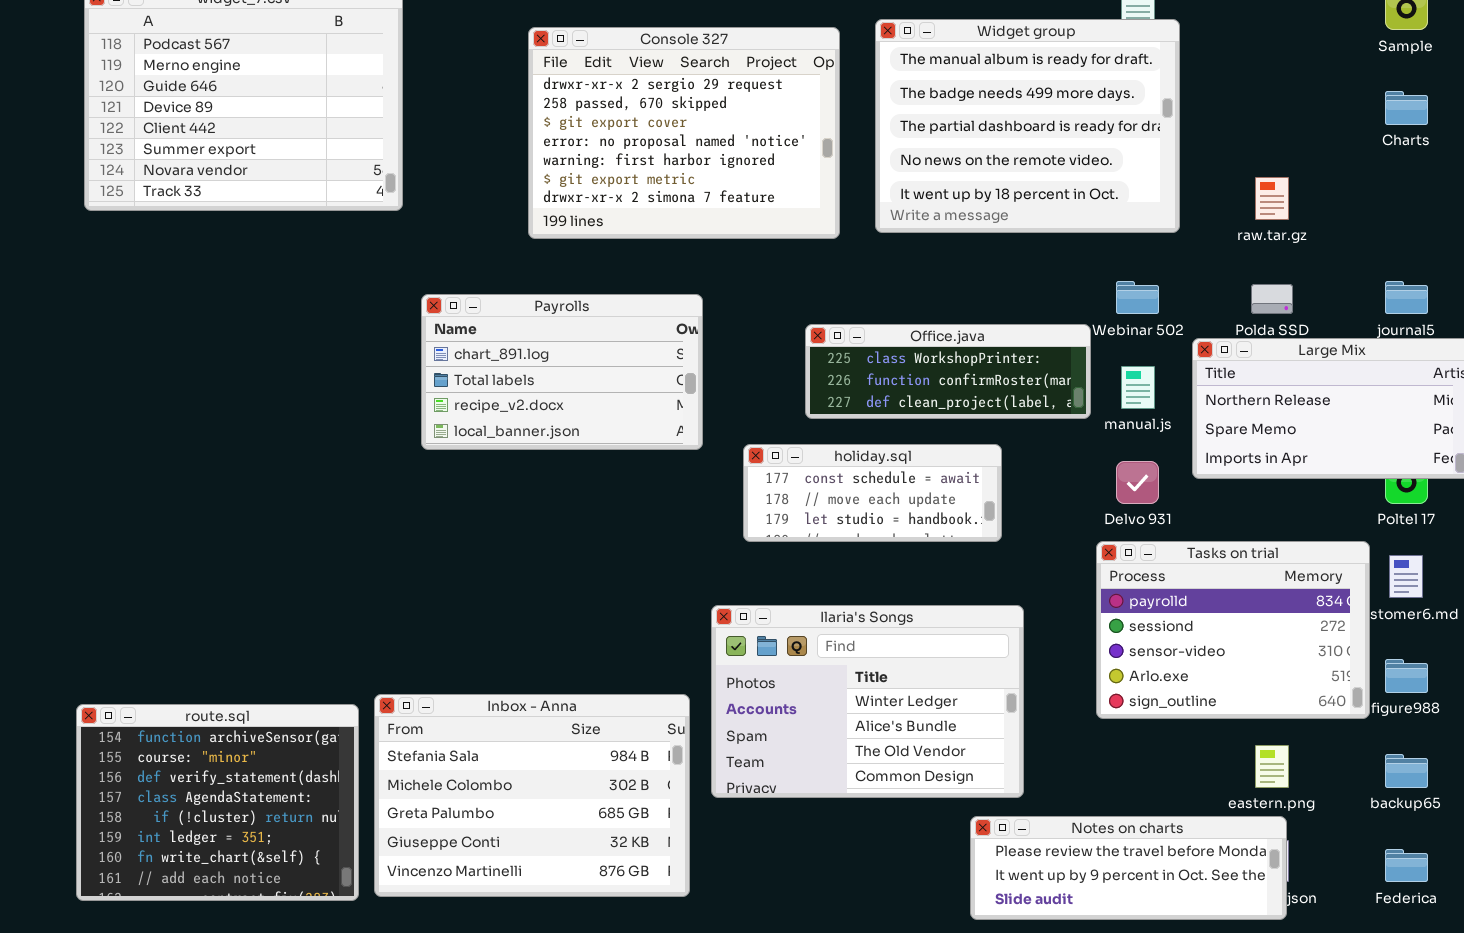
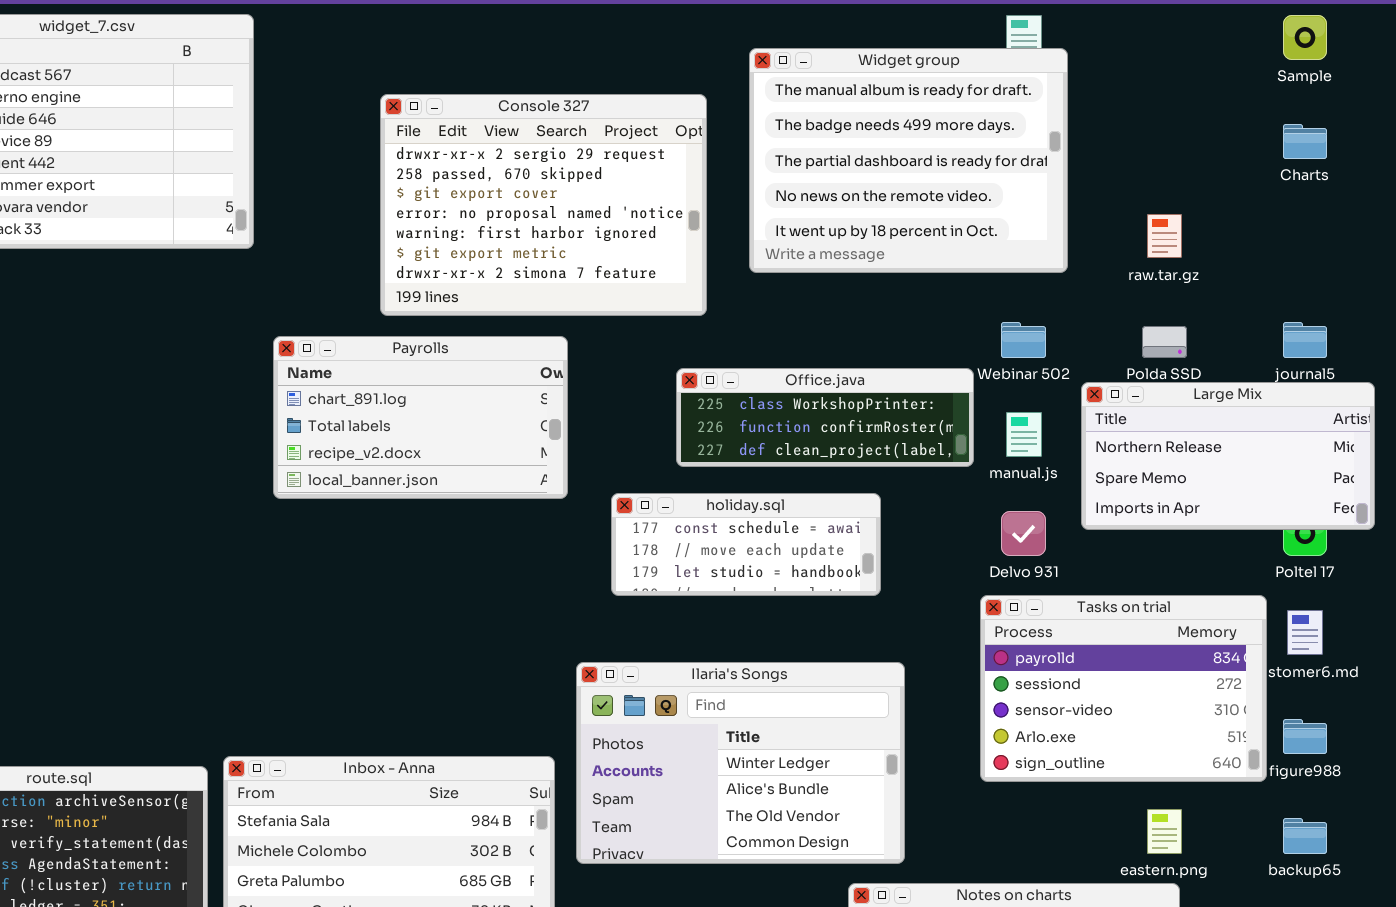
Console 327: [528,27,840,239] -> [380,94,707,316], moved

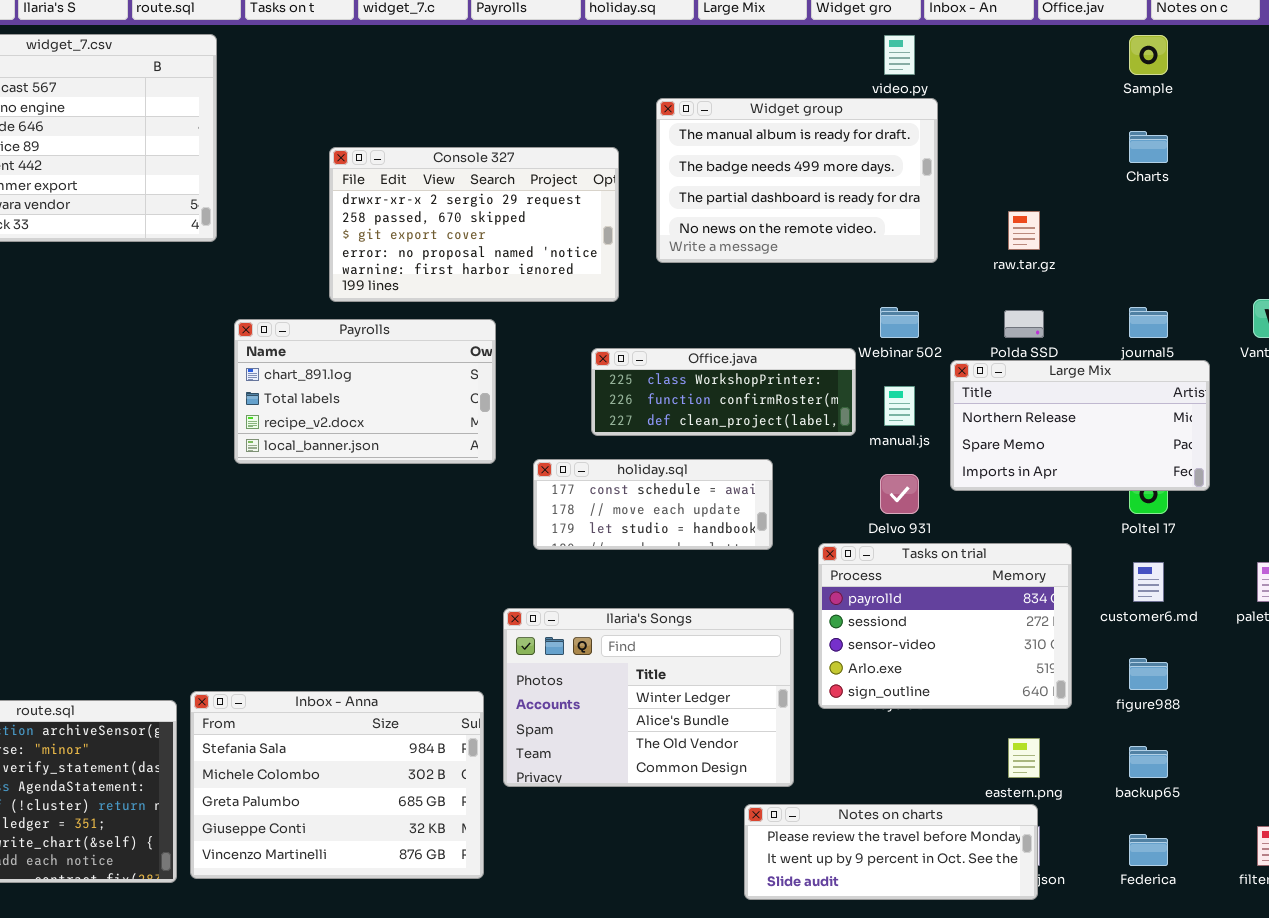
Widget group: [749,48,1068,273] -> [656,98,938,263], resized
Console 327: [380,94,707,316] -> [329,147,619,302], resized
Tasks on trial: [980,595,1267,782] -> [818,543,1072,709], moved

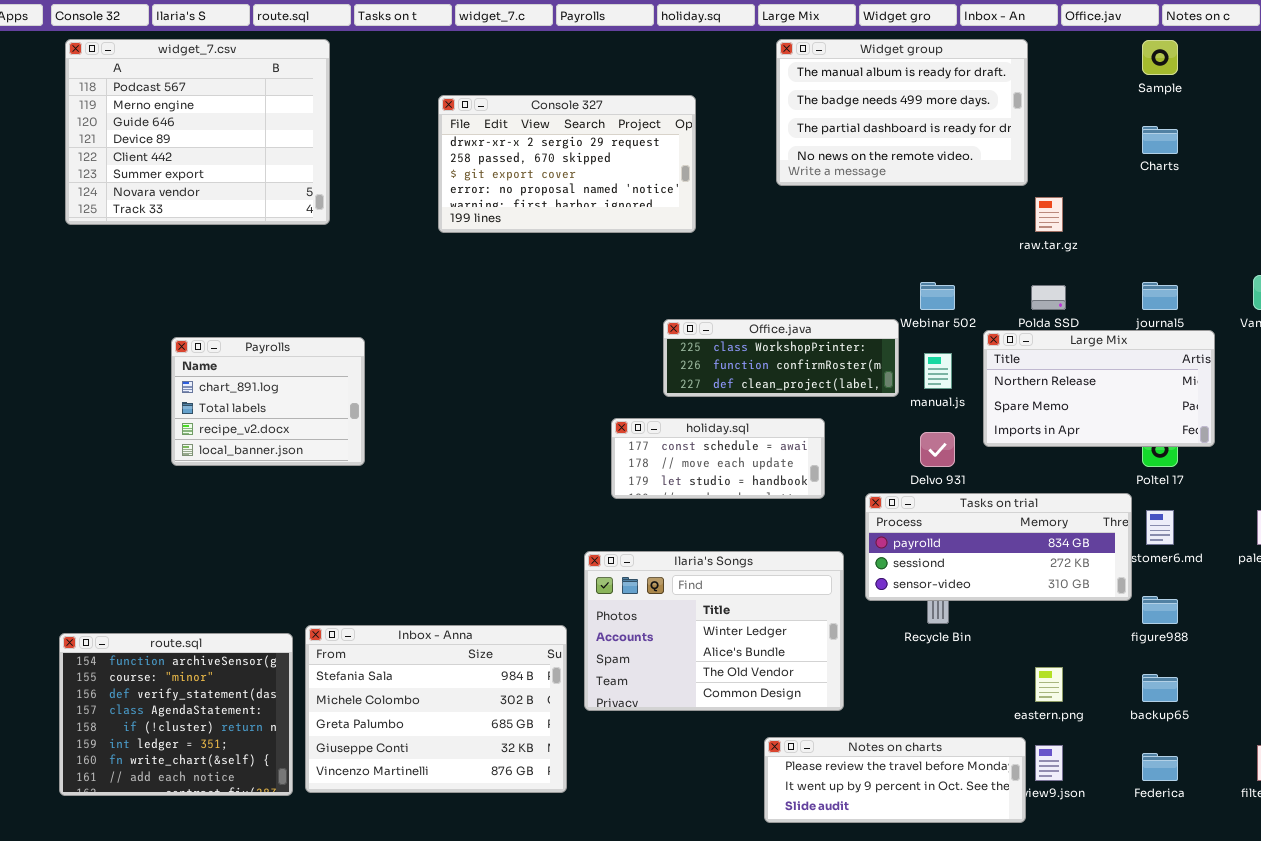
Widget group: [656,98,938,263] -> [776,39,1028,186], moved
Console 327: [329,147,619,302] -> [438,95,696,233], moved
Payrolls: [234,319,496,464] -> [171,337,365,466], moved, resized
Tasks on trial: [818,543,1072,709] -> [865,493,1132,601], resized
Notes on charts: [744,804,1038,900] -> [764,737,1026,823], moved

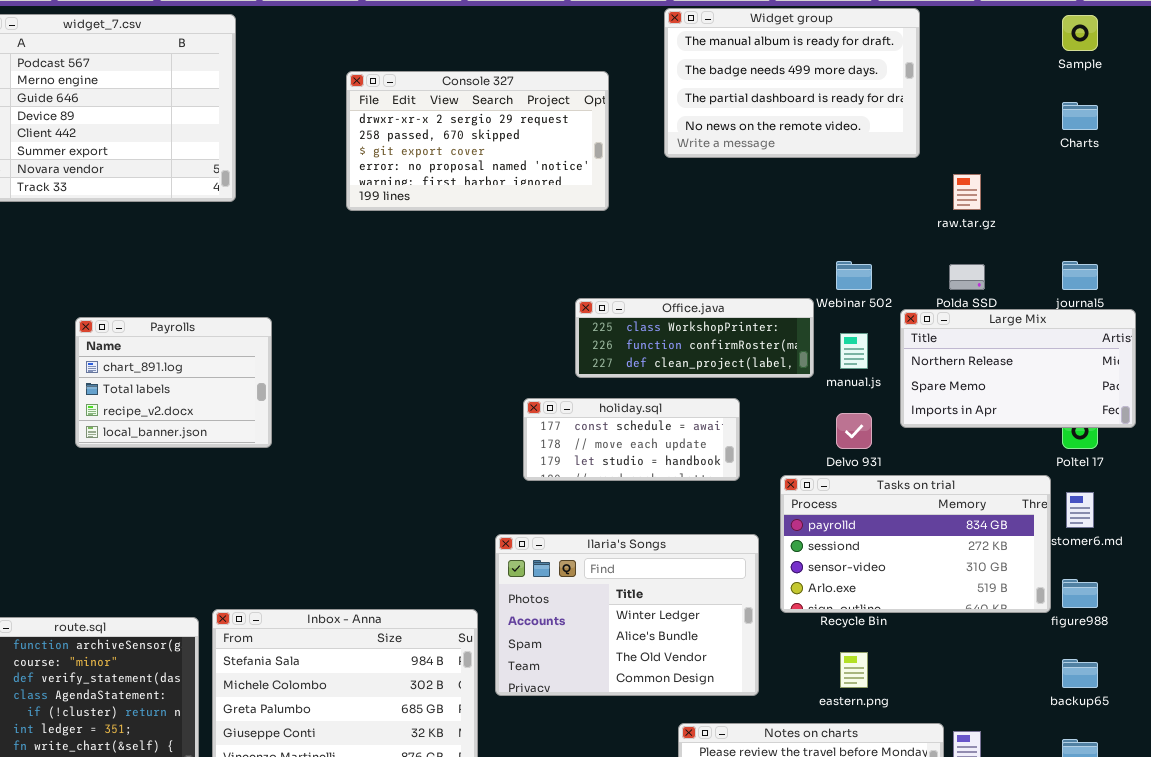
Widget group: [776,39,1028,186] -> [664,8,920,158], moved
Tasks on trial: [865,493,1132,601] -> [780,475,1051,613], resized
eastern.png: [1035,667,1063,702] -> [840,652,868,688], moved

